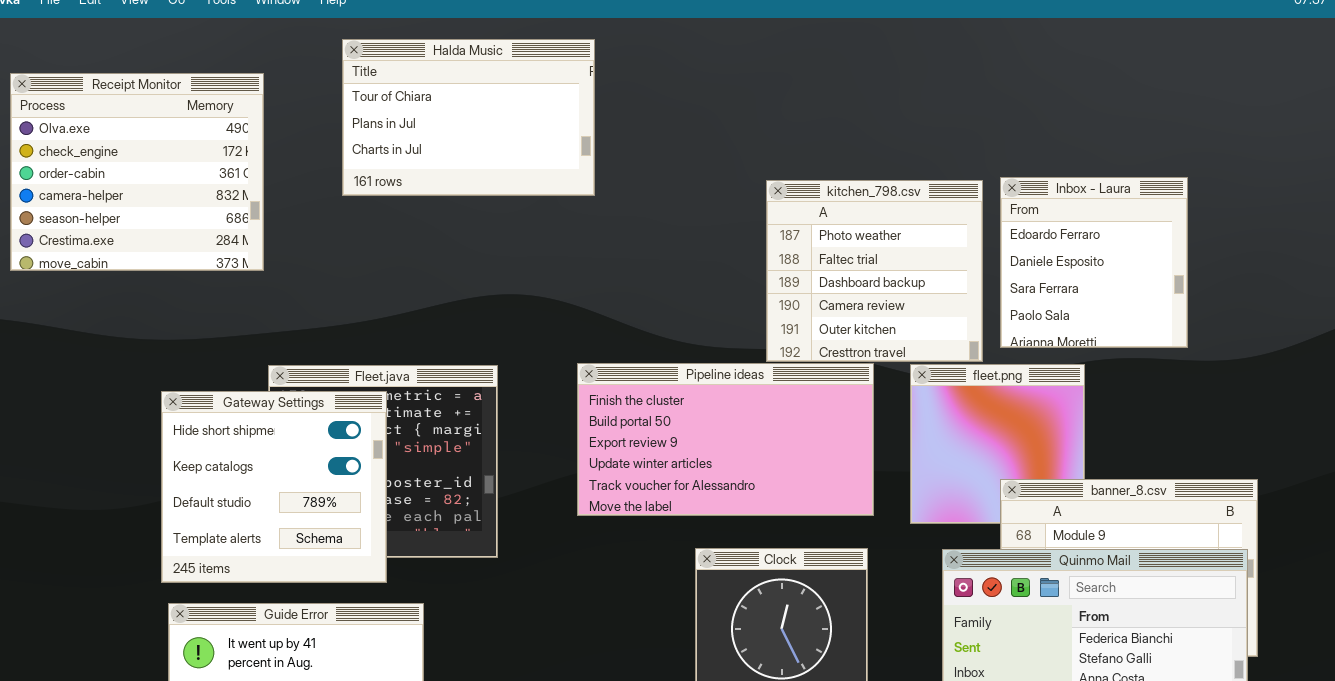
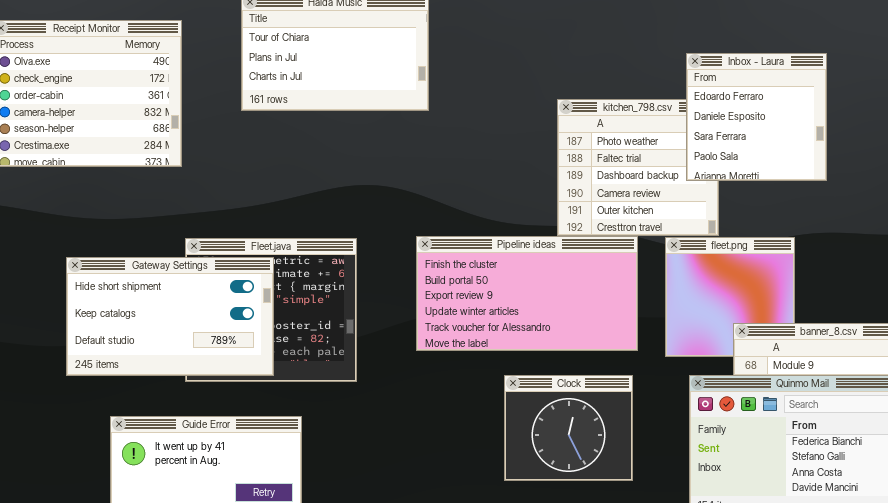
Inbox - Laura: [1000,177,1188,348] -> [686,53,827,181], moved
Gateway Settings: [161,391,387,583] -> [66,257,274,376], resized

